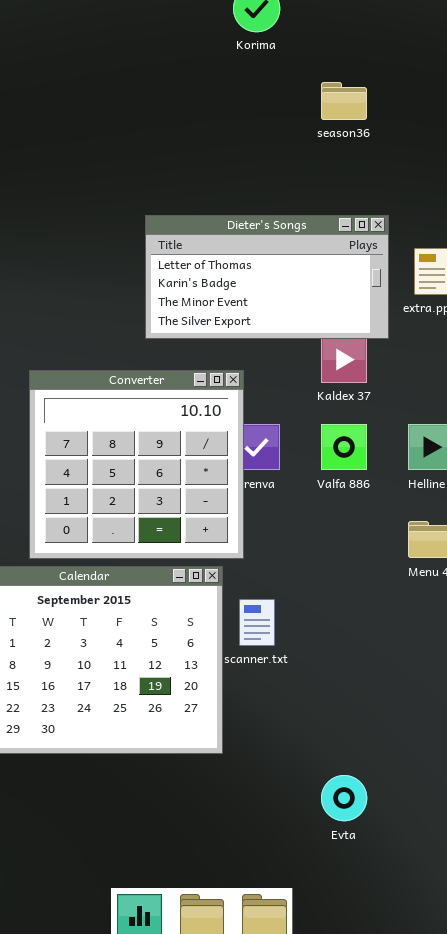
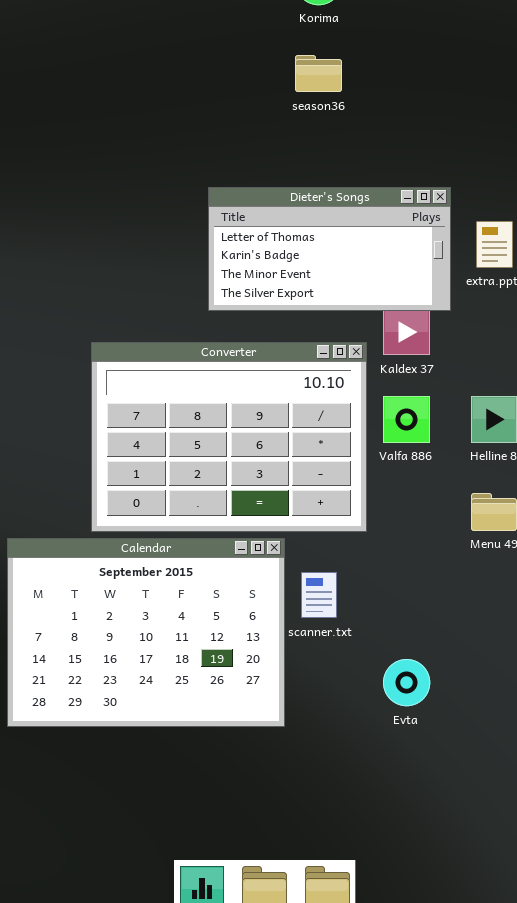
season36: [321,82,367,120] -> [295,55,342,92], moved
Converter: [29,370,244,559] -> [91,342,367,532], resized
Evta: [321,775,367,821] -> [383,659,430,706], moved

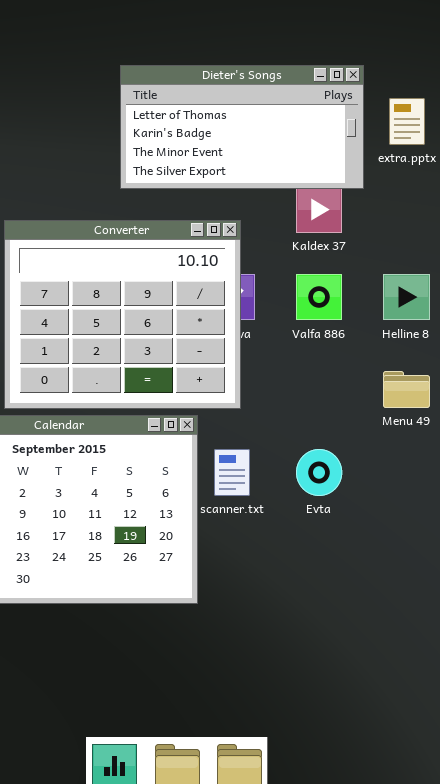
Converter: [91,342,367,532] -> [4,220,241,409], resized
Evta: [383,659,430,706] -> [296,449,342,496], moved

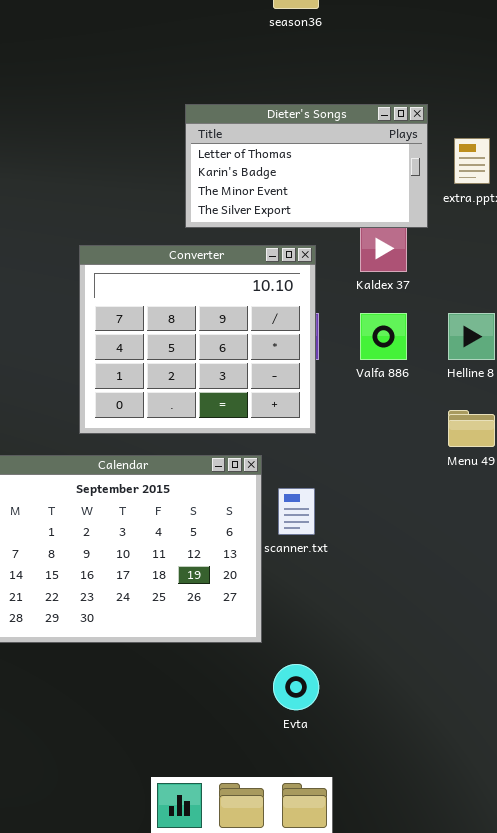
Converter: [4,220,241,409] -> [79,245,316,434], moved
Evta: [296,449,342,496] -> [273,664,319,710], moved

